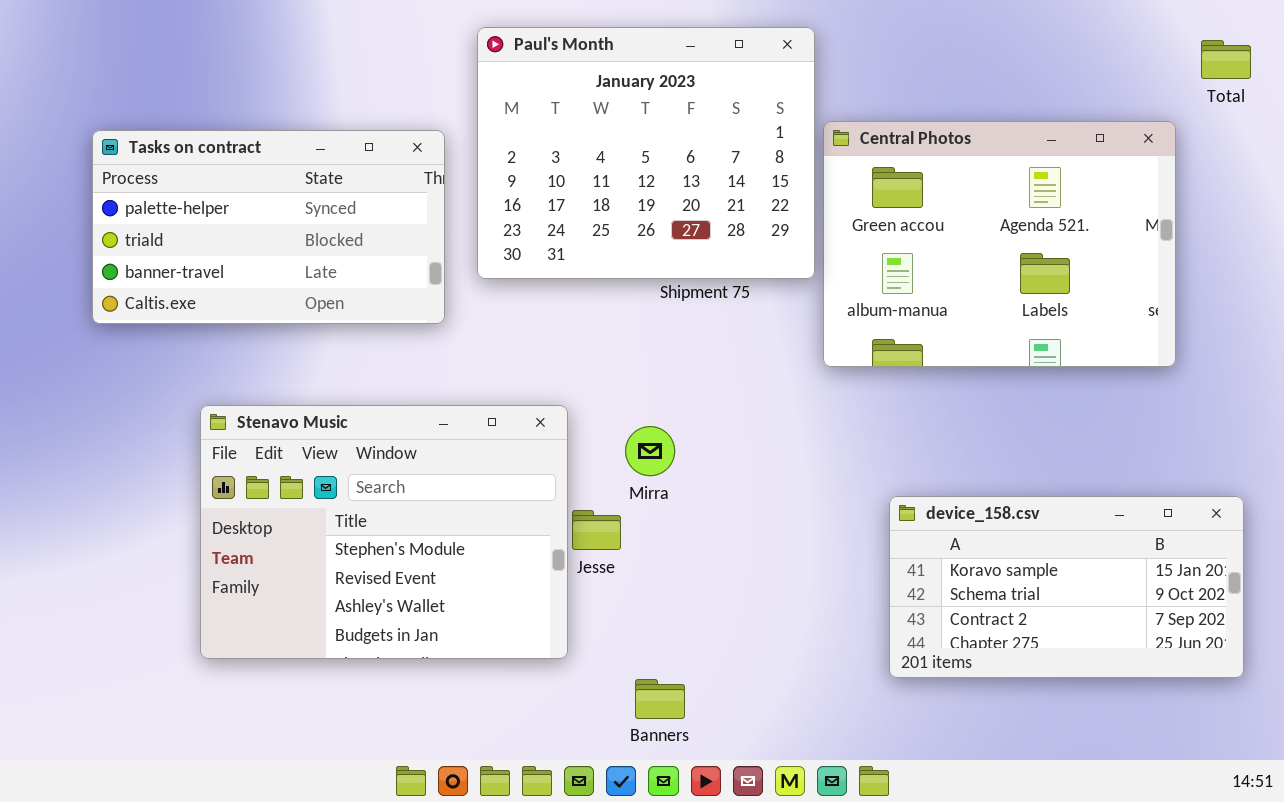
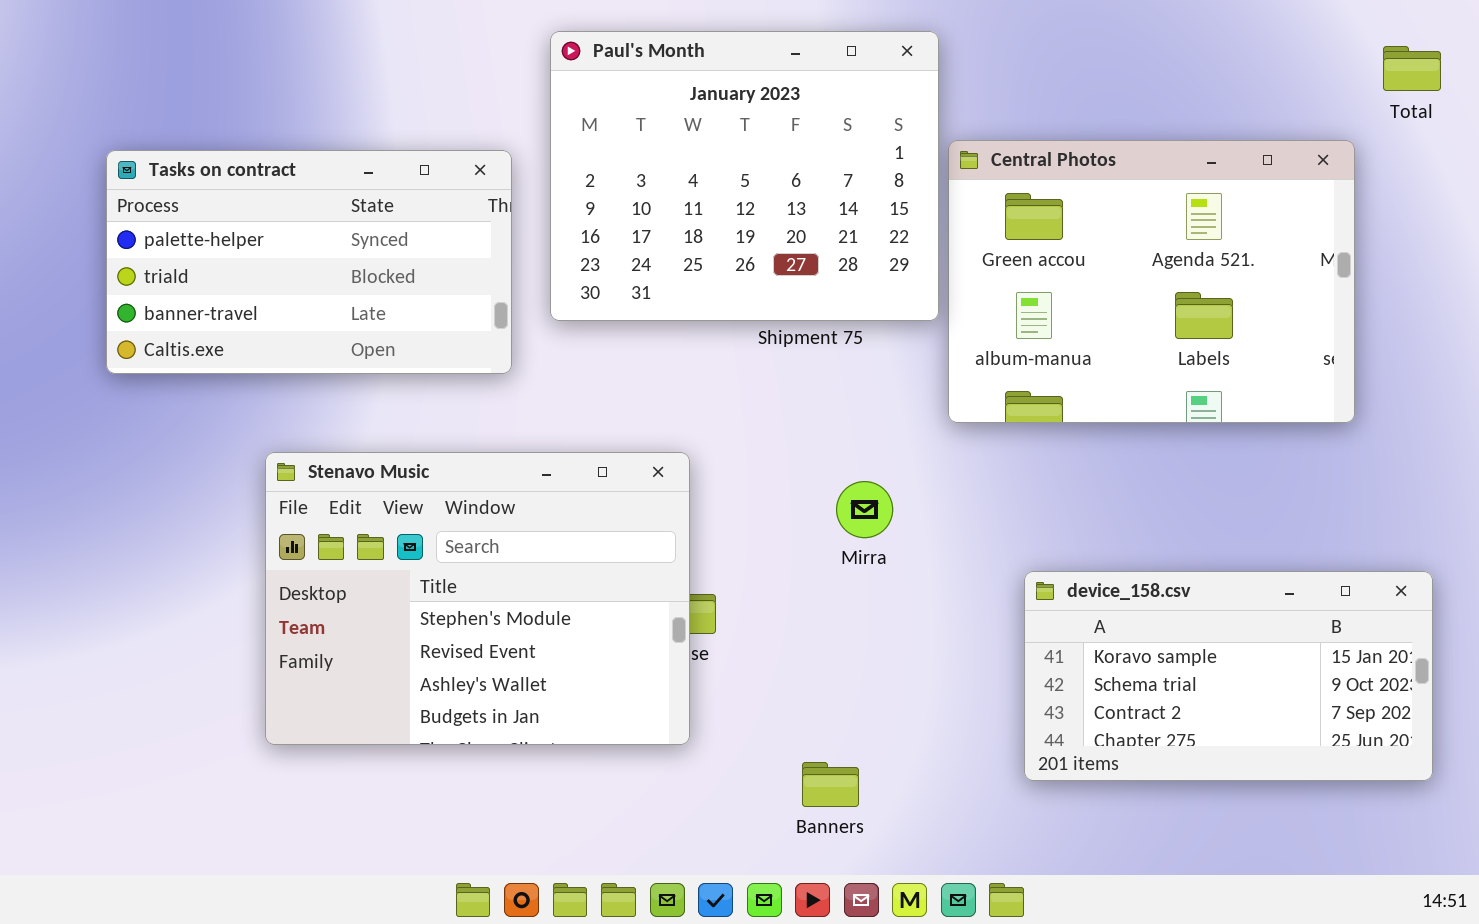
Stenavo Music: [200,405,568,659] -> [265,452,690,745], moved
Mirra: [625,426,675,476] -> [836,481,893,538], moved
Banners: [635,679,685,719] -> [802,762,859,807], moved

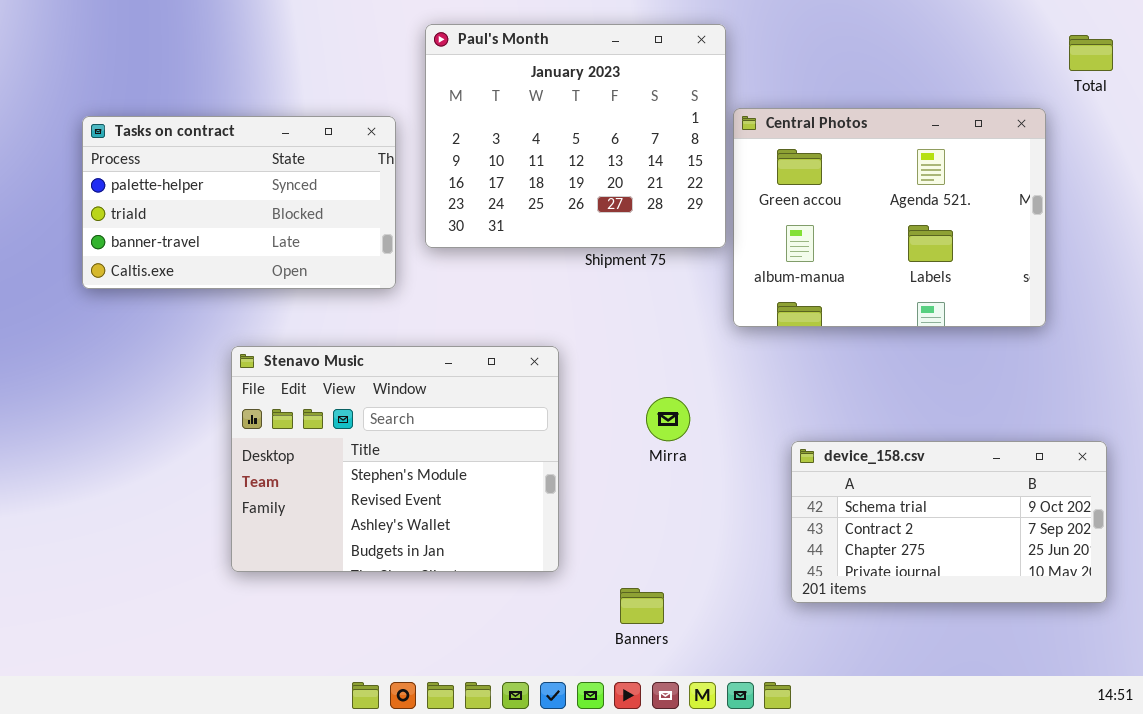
Stenavo Music: [265,452,690,745] -> [231,346,559,572], moved
Mirra: [836,481,893,538] -> [646,397,690,441], moved
device_158.csv: [1024,571,1433,781] -> [791,441,1107,603], scrolled down 1 row

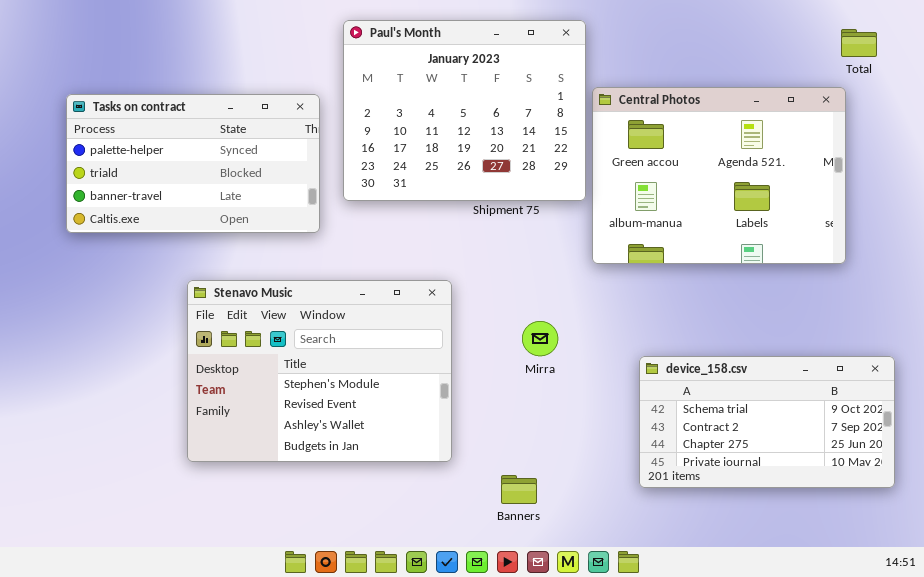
Total: [1069,35,1113,71] -> [841,29,877,57], moved

